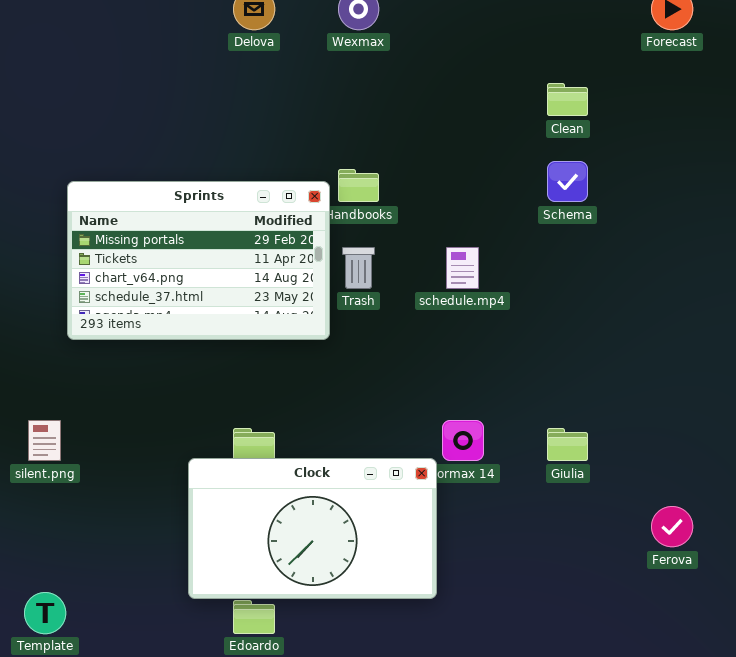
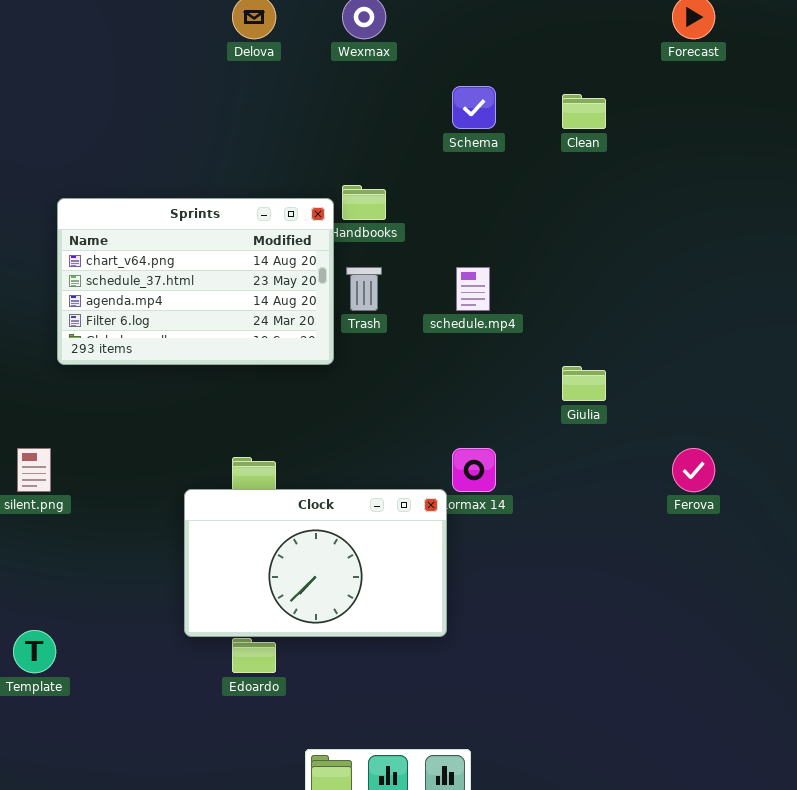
Schema: [547,161,588,202] -> [452,86,496,129], moved
Sprints: [67,181,330,340] -> [57,198,334,365], scrolled down 2 rows
Giulia: [547,428,588,461] -> [562,366,606,401], moved
Ferova: [651,506,693,547] -> [672,448,715,492], moved

